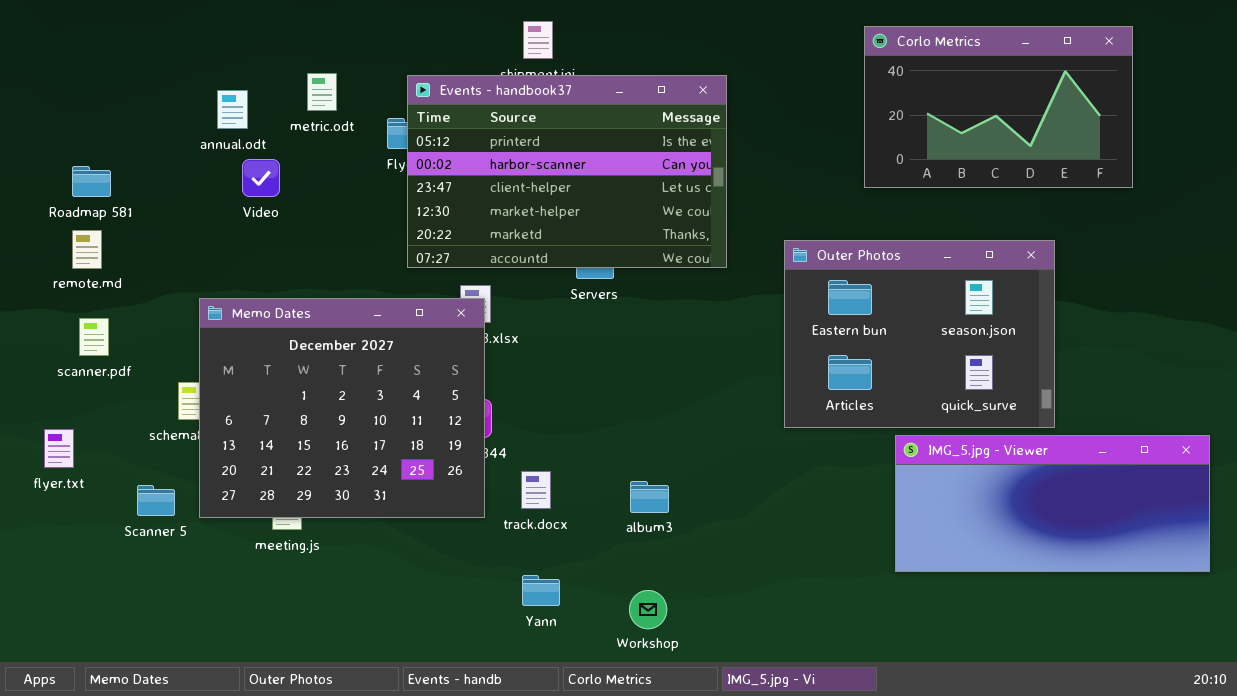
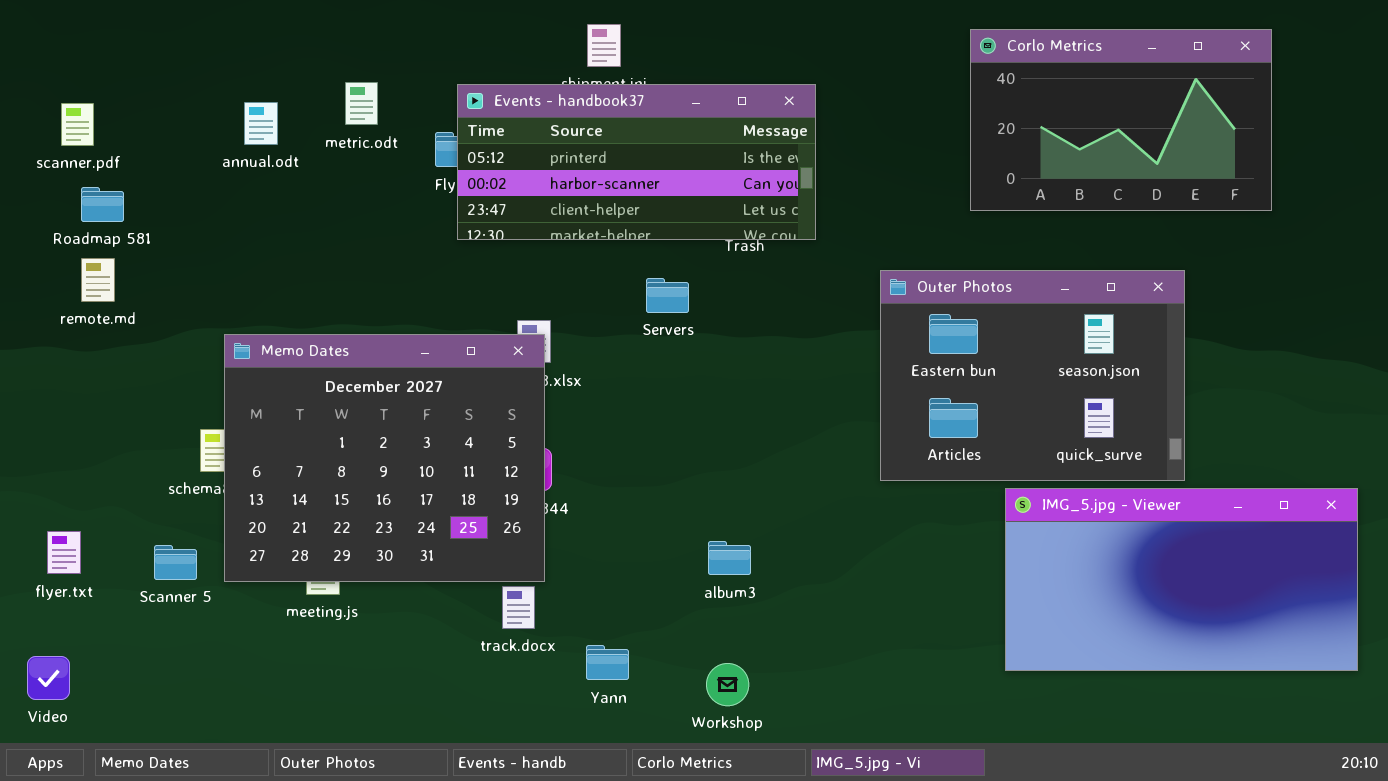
Events - handbook37: [407,75,727,268] -> [457,84,816,240], resized
Video: [242,159,280,197] -> [27,656,70,700], moved
scanner.pdf: [79,318,109,356] -> [61,103,94,146], moved
flyer.txt: [44,429,74,468] -> [47,531,81,574], moved
IMG_5.jpg - Viewer: [895,435,1210,572] -> [1005,488,1358,671], resized
track.docx: [521,471,551,509] -> [502,586,535,629], moved

